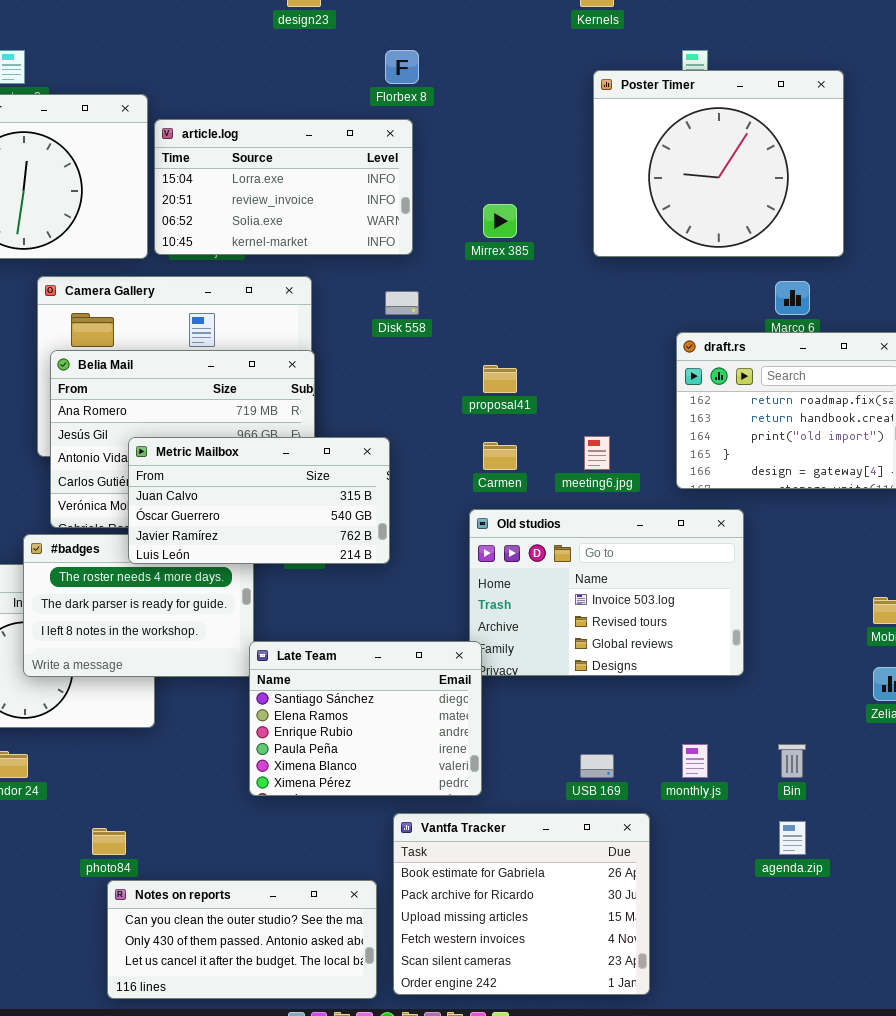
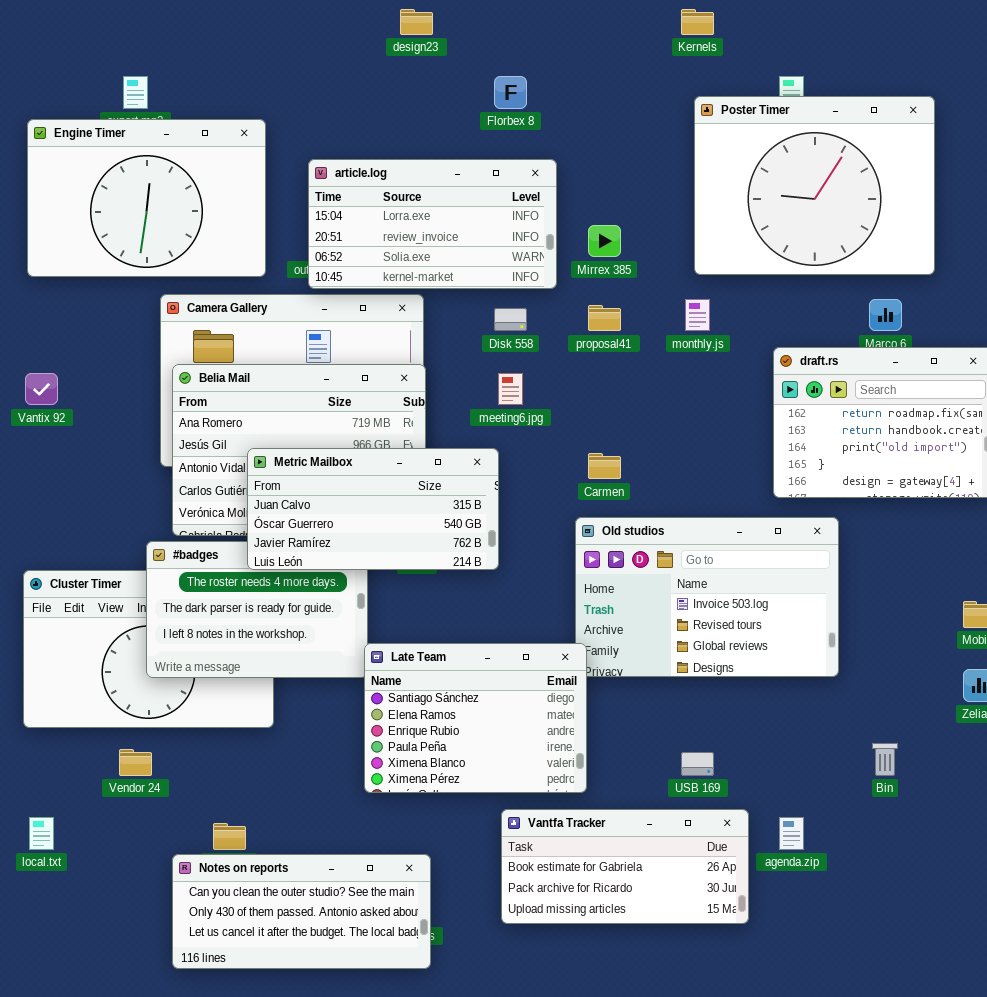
article.log: [154,119,413,255] -> [308,159,557,289], moved
proposal41: [483,365,517,393] -> [588,305,621,331], moved
meeting6.jpg: [584,436,610,470] -> [498,373,523,405], moved
monthly.js: [682,744,708,778] -> [685,299,710,331], moved
Vantfa Tracker: [393,813,650,995] -> [501,809,749,924], resized
agenda.zip: [779,821,806,855] -> [779,817,804,850], moved
Notes on reports: [107,880,377,999] -> [172,854,431,969], moved

